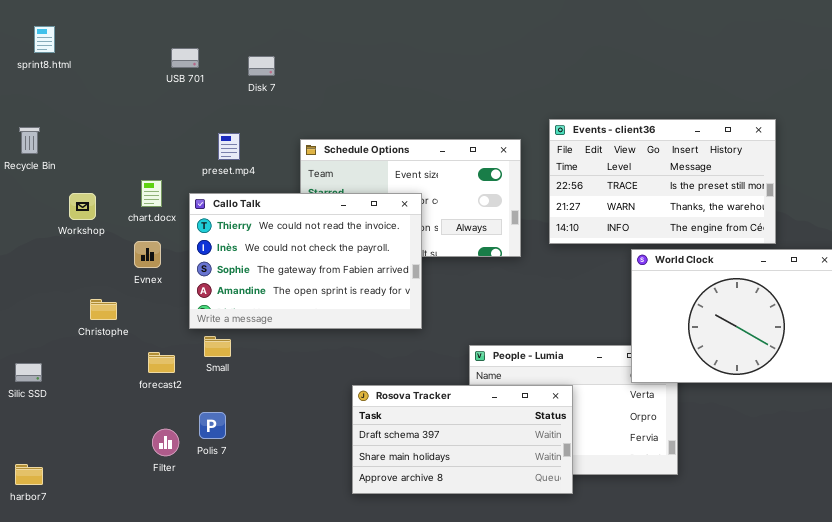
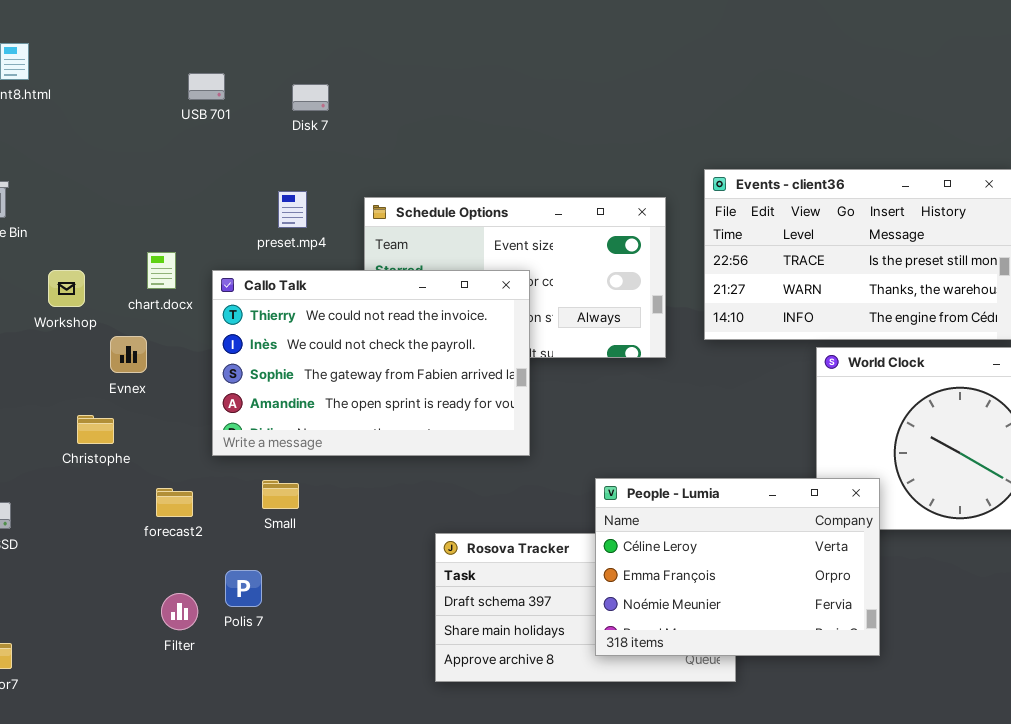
preset.mp4: [218,133,240,160] -> [278,191,307,228], moved
Evnex: [134,241,161,268] -> [110,336,147,373], moved
Small: [204,336,231,357] -> [262,480,299,509], moved
People - Lumia: [469,345,678,475] -> [595,478,880,656], raised

